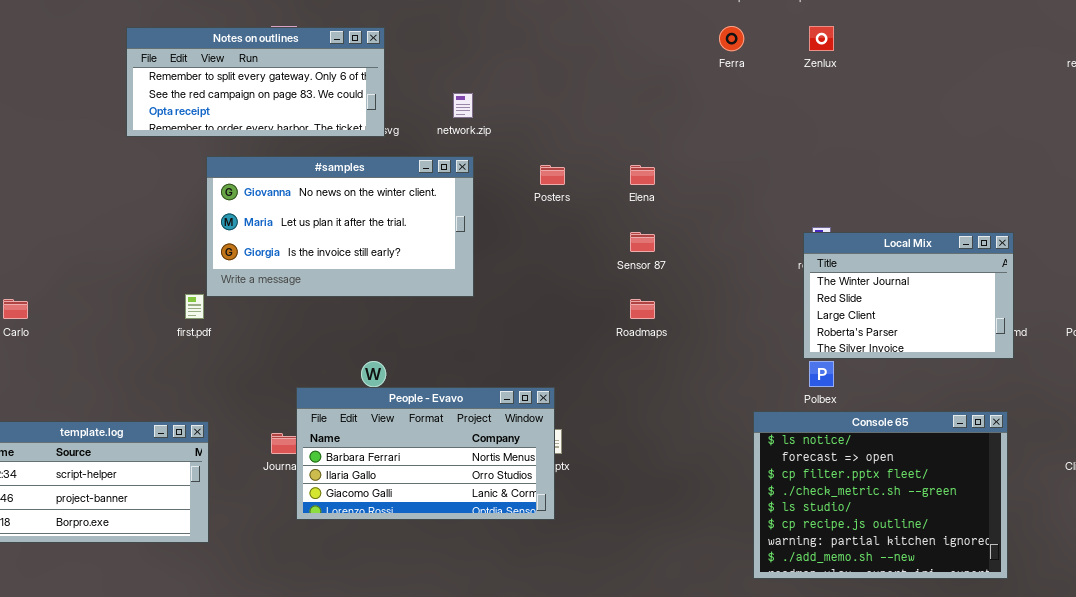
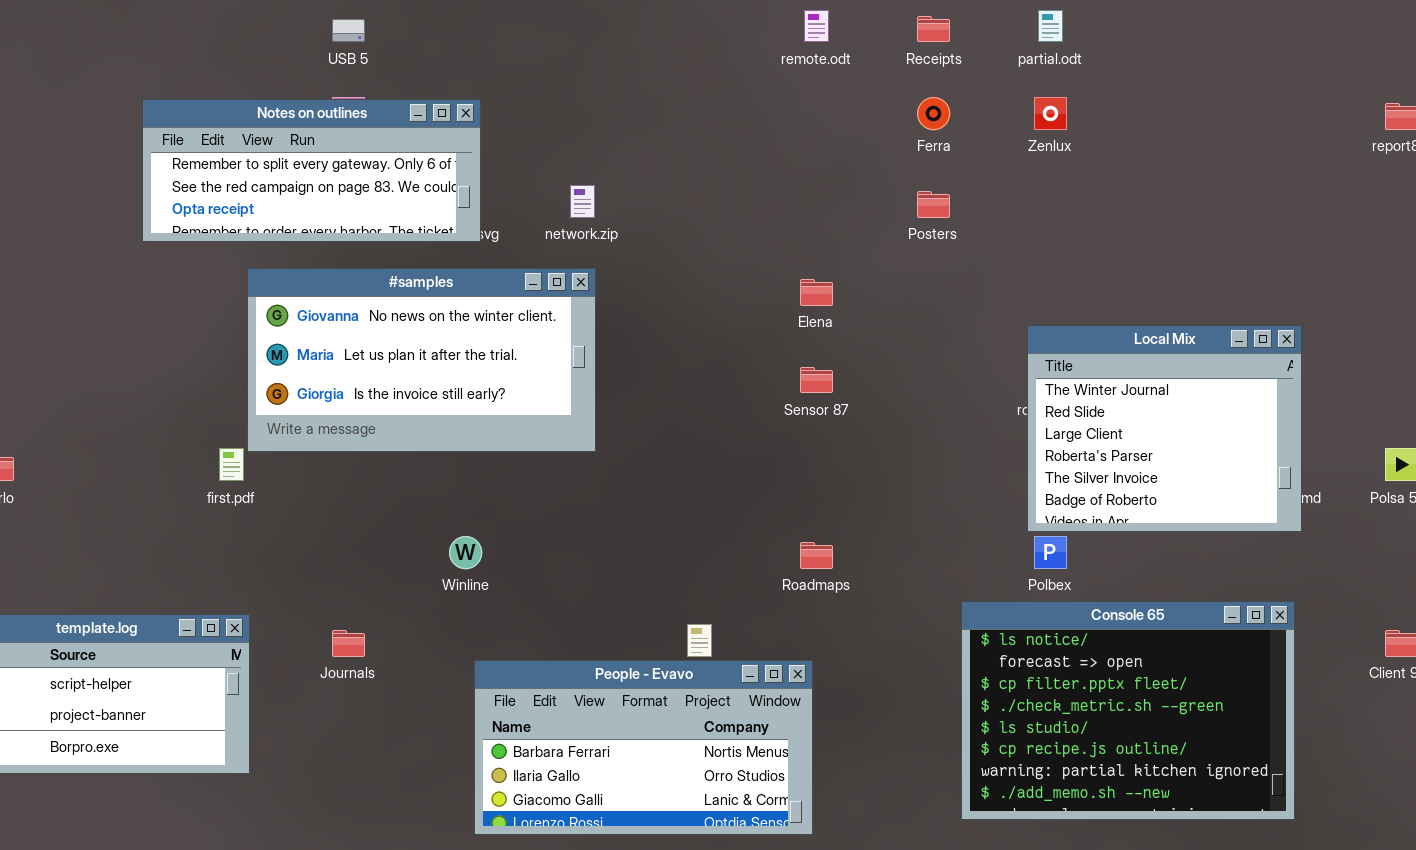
Posters: [540,165,565,185] -> [917,191,950,218], moved
Local Mix: [803,232,1014,359] -> [1027,325,1302,532], resized
Roadmaps: [630,299,655,319] -> [800,542,833,569], moved
People - Evavo: [296,387,555,520] -> [474,660,813,835], moved

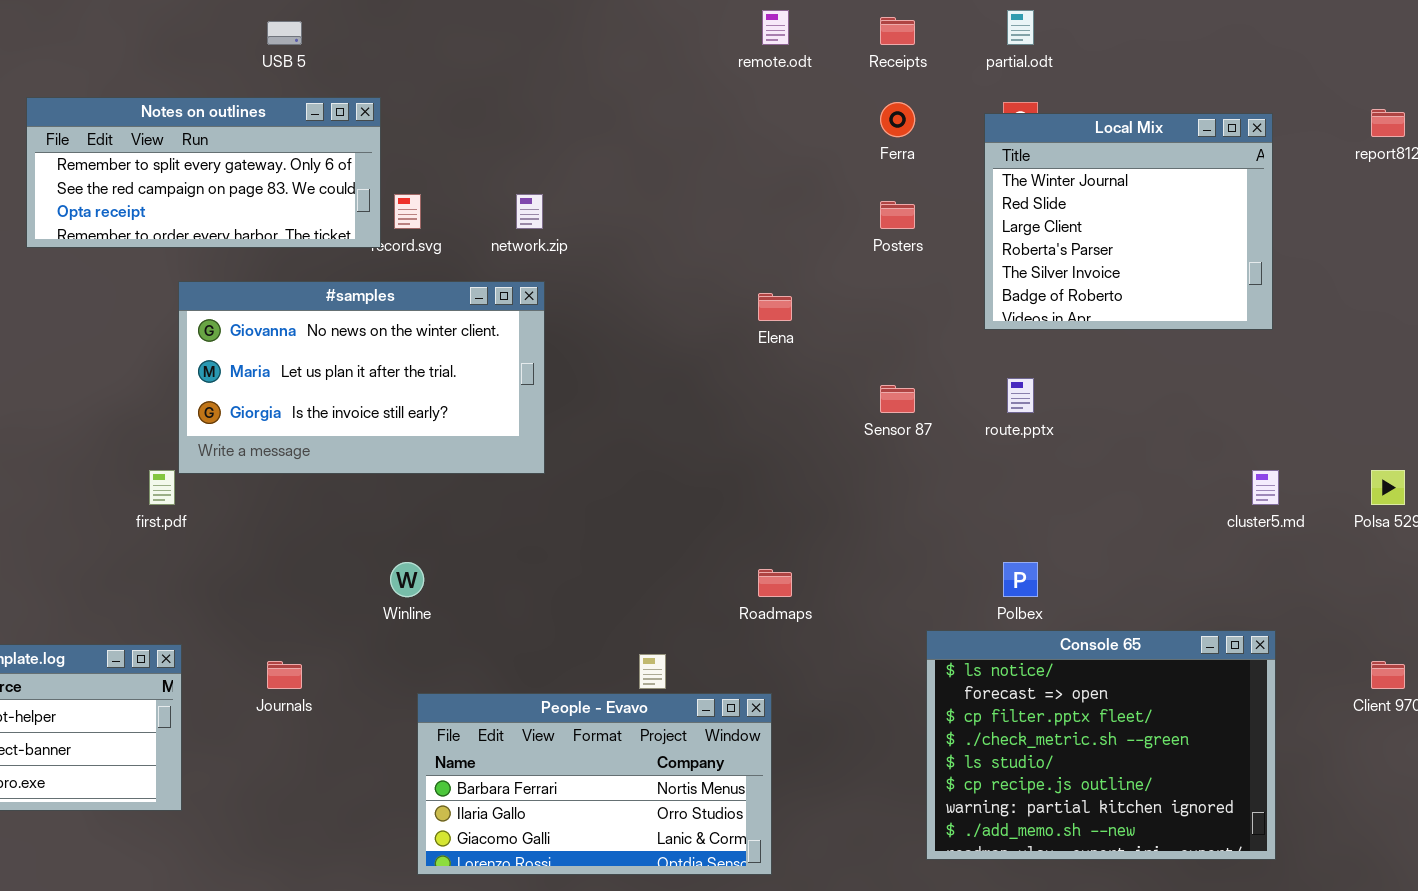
Notes on outlines: [142,99,481,242] -> [26,97,381,248], moved
Local Mix: [1027,325,1302,532] -> [984,113,1273,330], moved
Sensor 87: [800,367,833,393] -> [880,385,915,413], moved

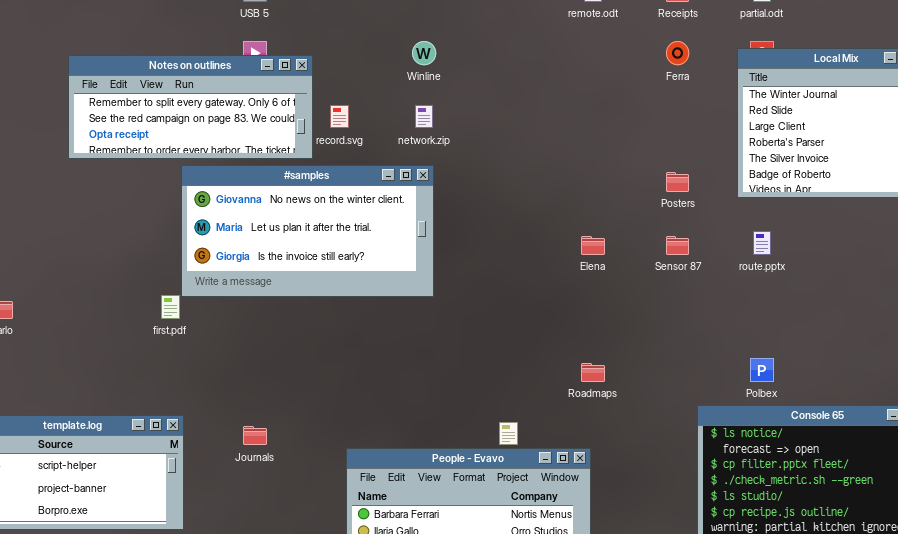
Notes on outlines: [26,97,381,248] -> [68,55,313,159], moved
Posters: [880,201,915,229] -> [666,172,689,192], moved
Elena: [758,293,792,321] -> [581,236,605,255], moved
Winline: [390,562,424,597] -> [412,41,436,65], moved

